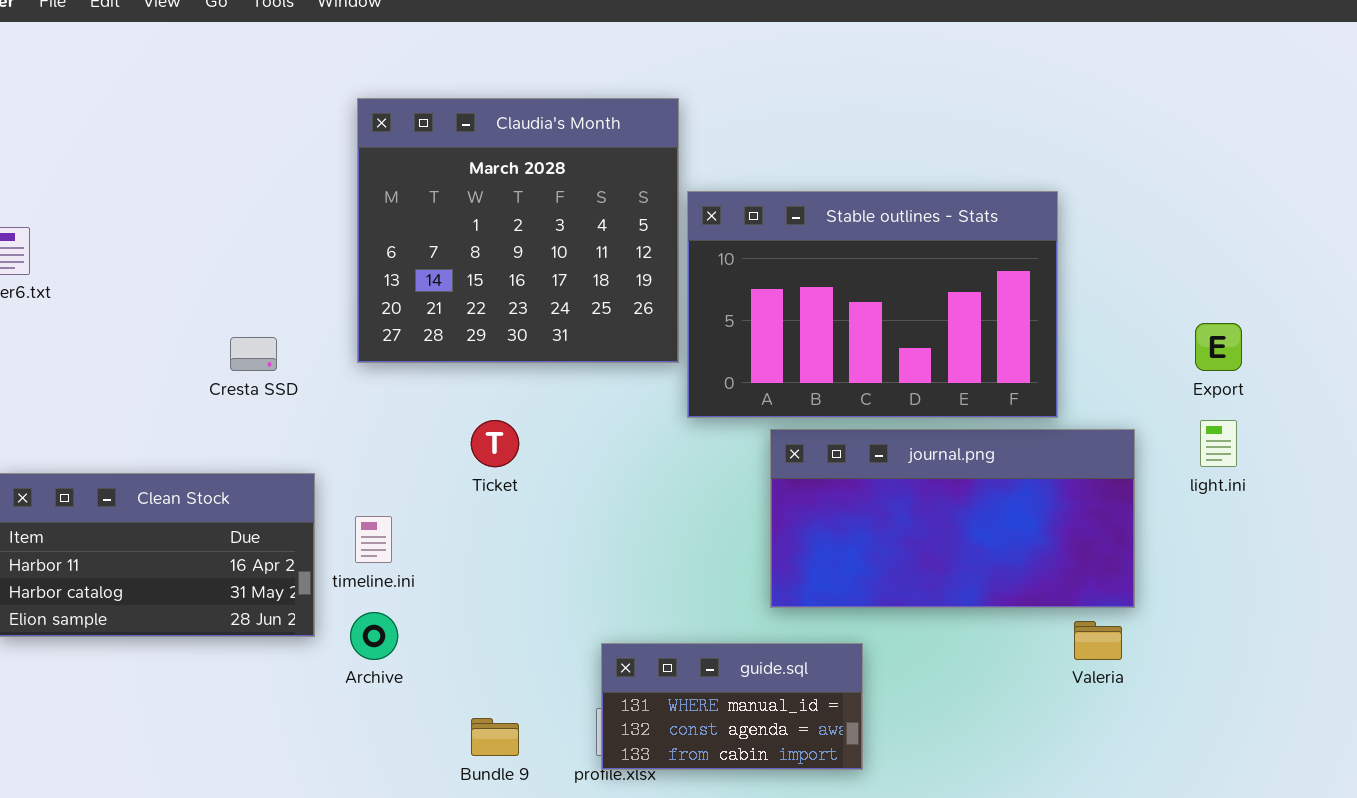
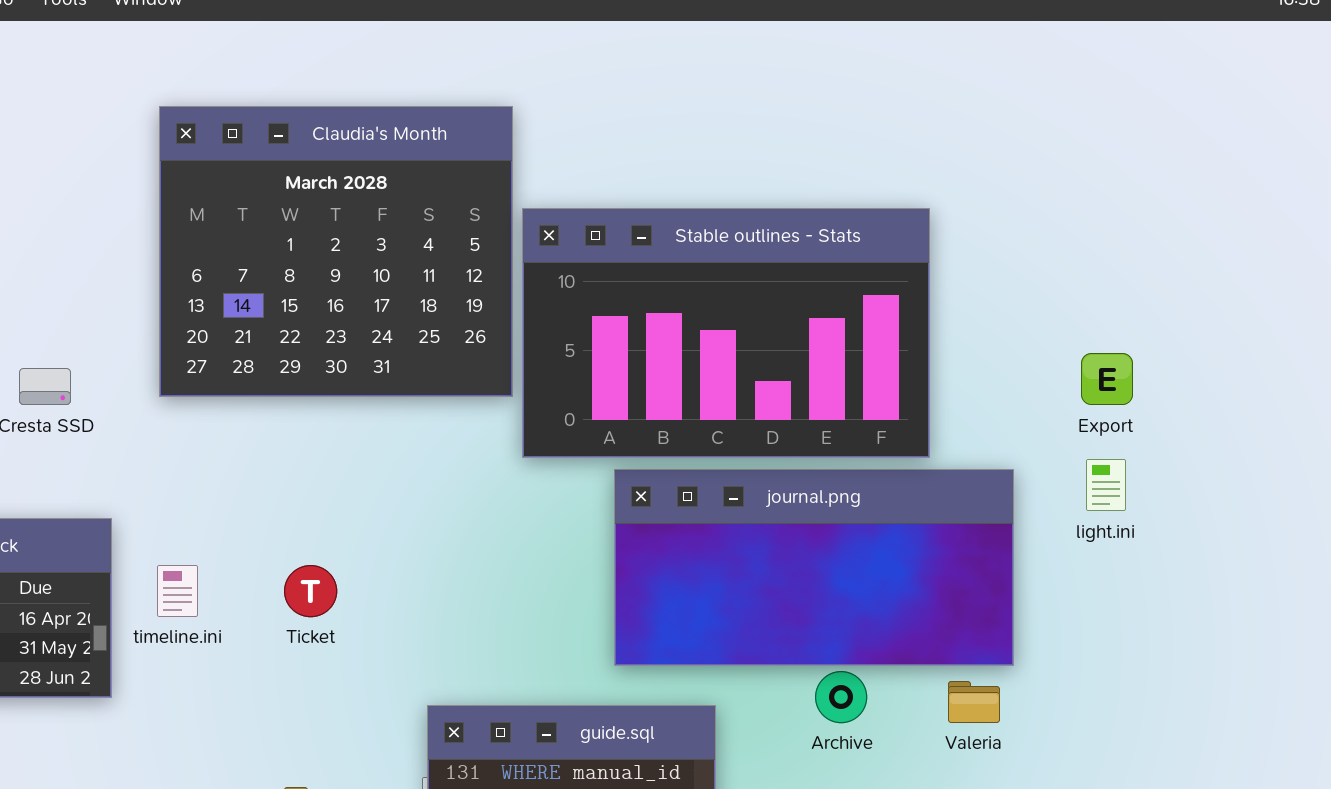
Ticket: [471,420,519,467] -> [284,565,337,617], moved
Archive: [350,612,398,660] -> [815,671,867,723], moved

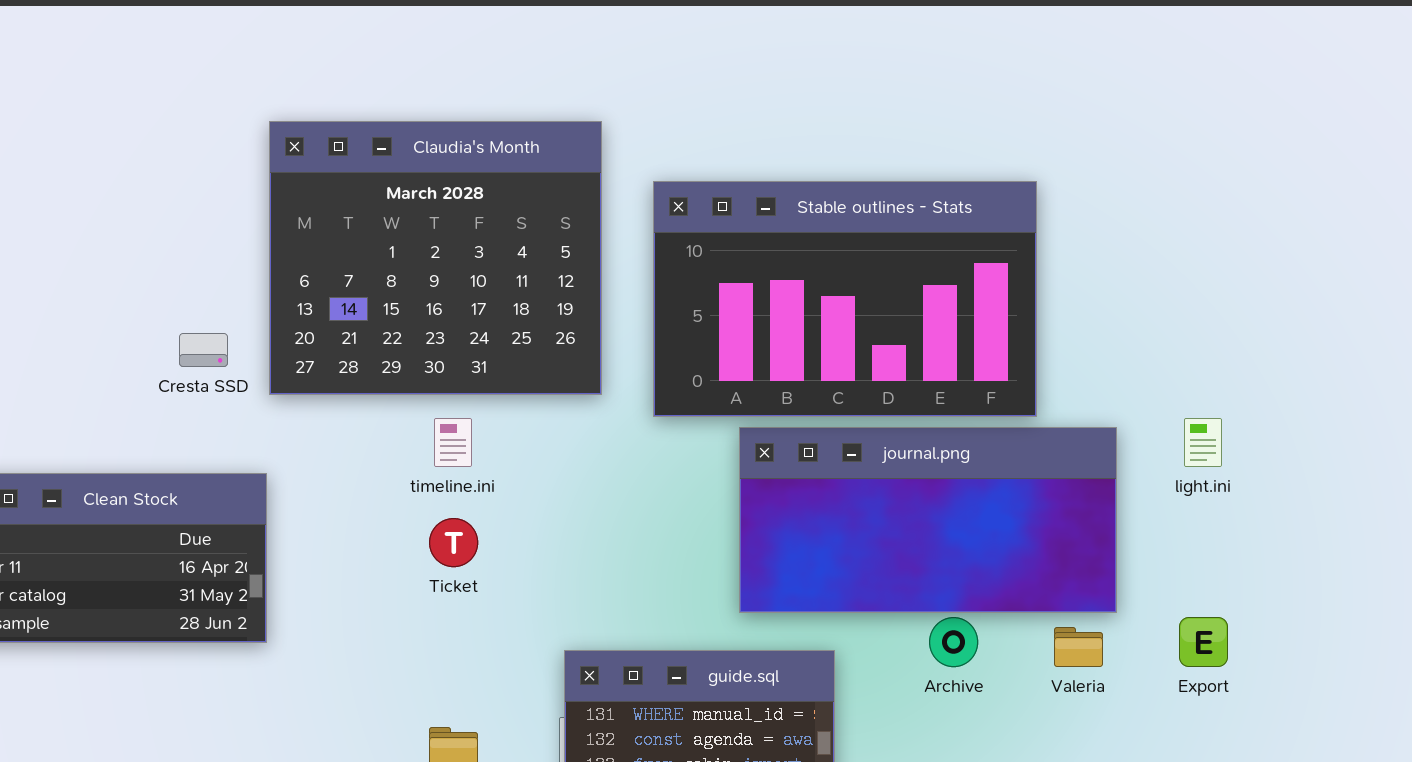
Claudia's Month: [159,106,513,397] -> [269,121,602,395], moved
Export: [1081,353,1133,405] -> [1179,617,1228,667], moved
timeline.ini: [157,565,198,617] -> [434,418,472,467], moved

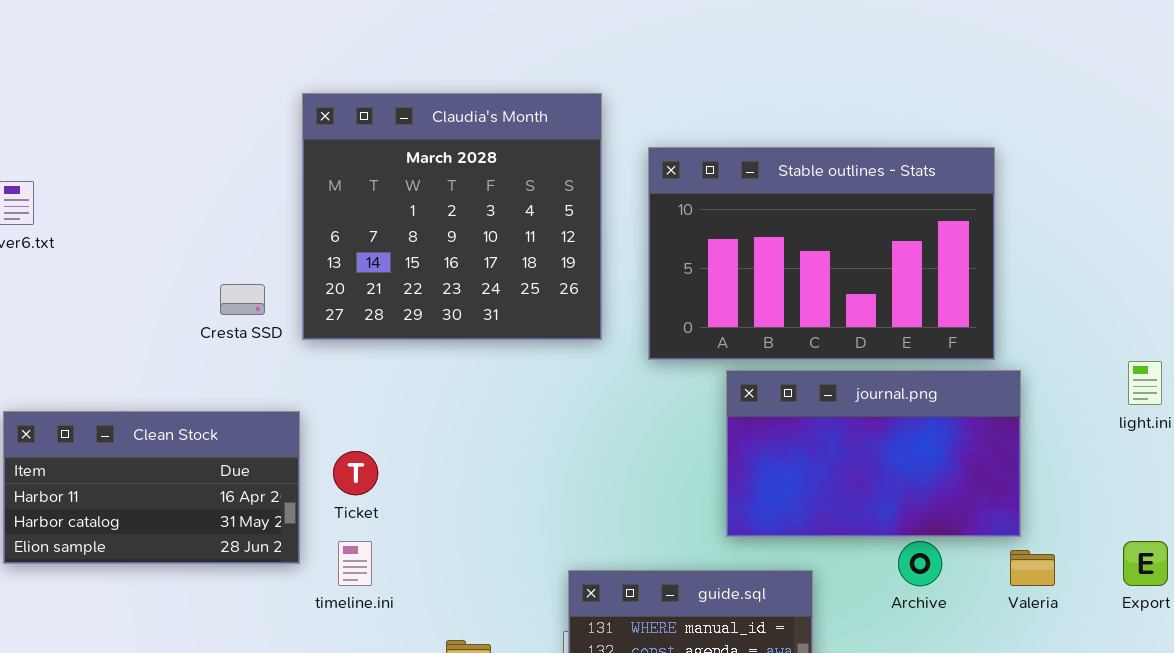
timeline.ini: [434,418,472,467] -> [338,541,372,586], moved
journal.png: [739,427,1117,613] -> [726,370,1021,537], resized
Ticket: [429,518,478,567] -> [333,451,378,495], moved

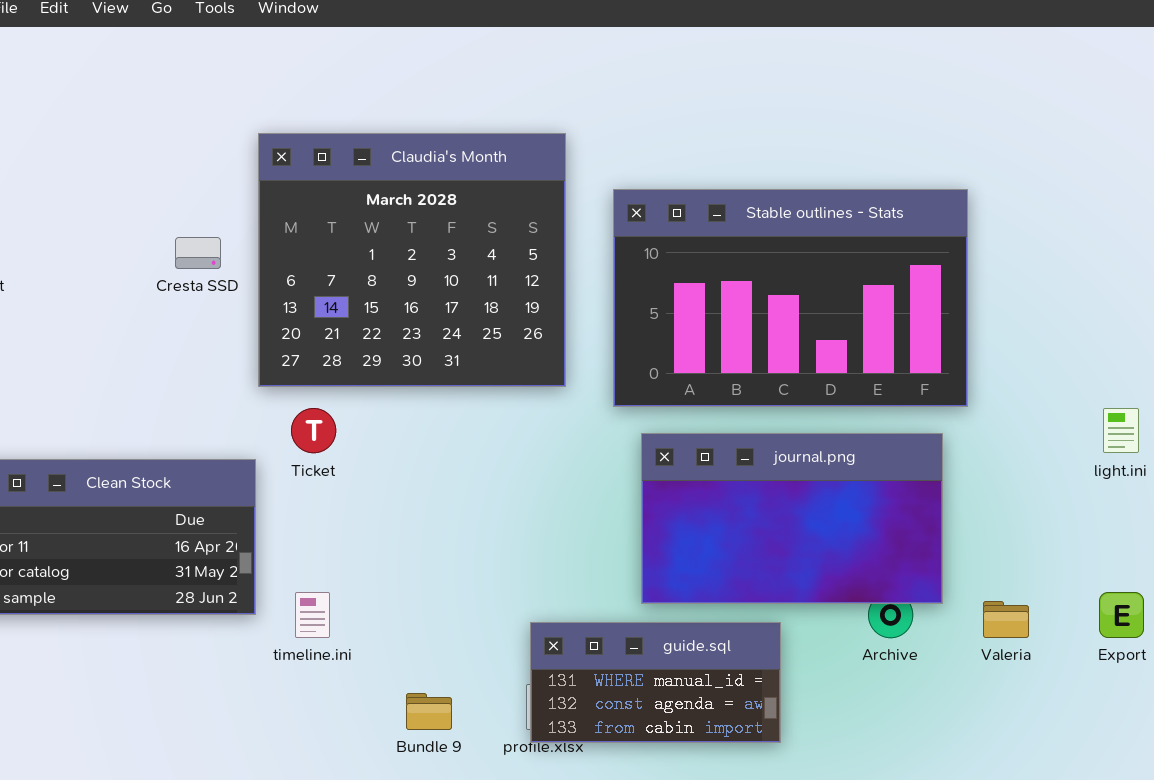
Cresta SSD: [220,284,265,315] -> [175,237,221,269], moved
journal.png: [726,370,1021,537] -> [641,433,943,604], moved
Ticket: [333,451,378,495] -> [291,408,336,453], moved

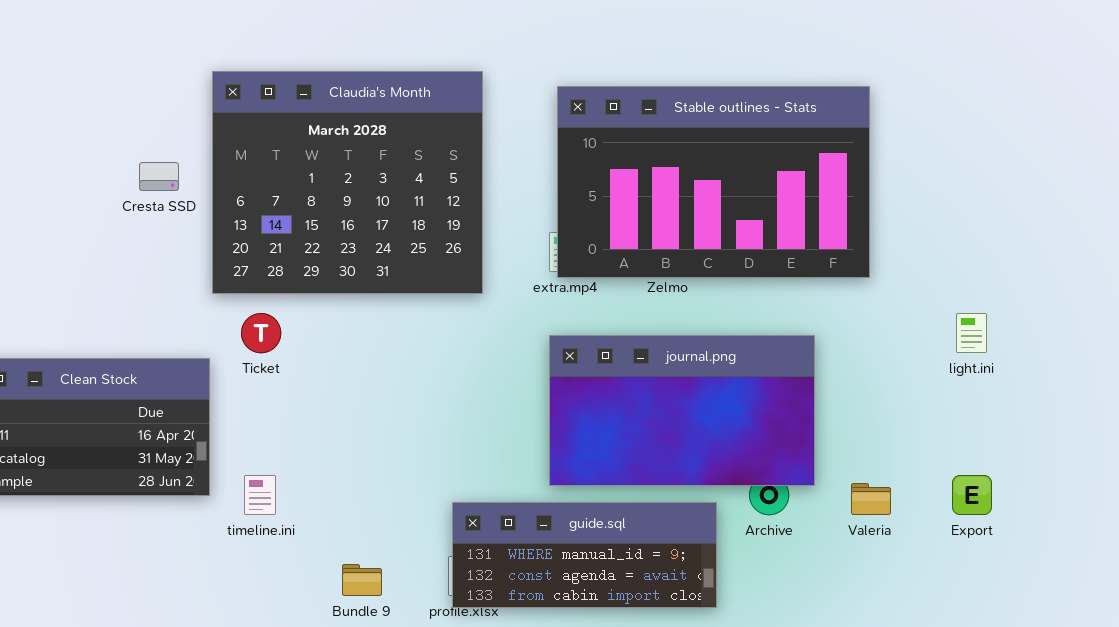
Stable outlines - Stats: [613,189,968,407] -> [557,86,870,278], moved
guide.sql: [530,622,781,743] -> [452,502,717,608], resized

